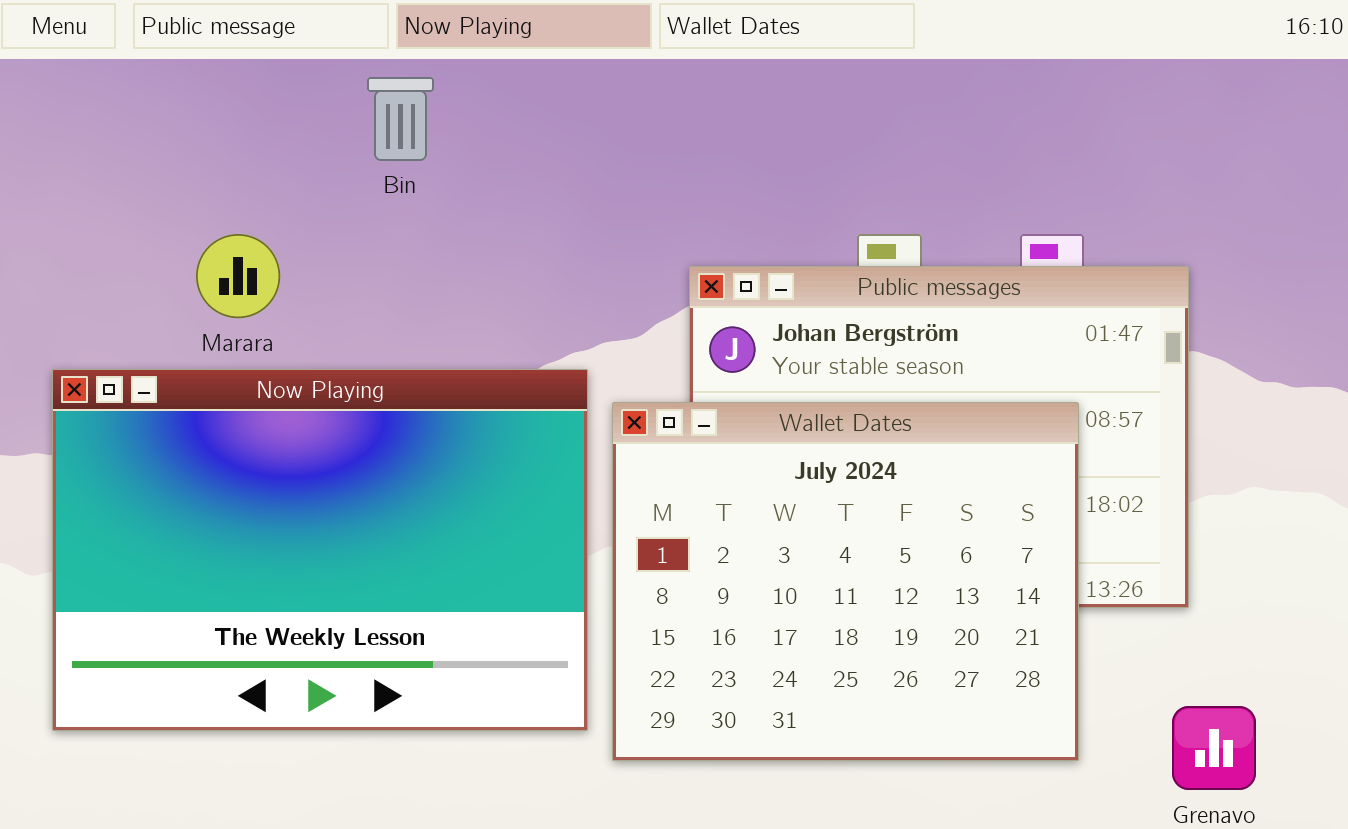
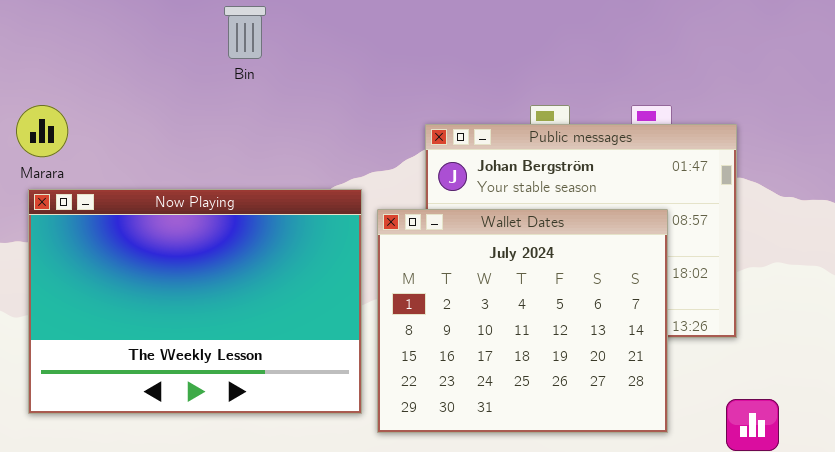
Marara: [196,234,280,318] -> [16,105,68,157], moved

